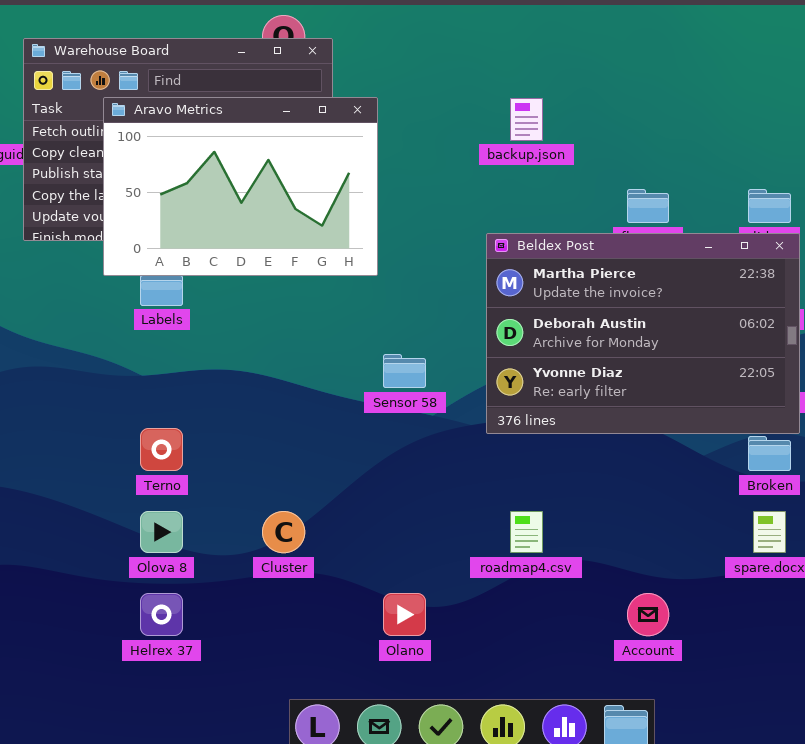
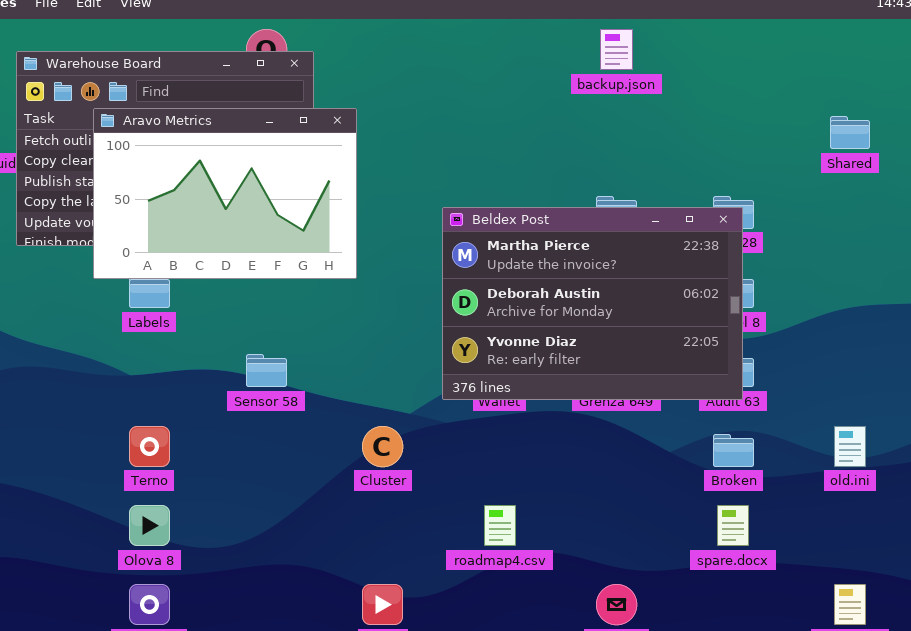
backup.json: [510,98,543,141] -> [600,29,633,70], moved
Beldex Post: [486,233,800,434] -> [442,207,743,400], moved
Sensor 58: [383,354,426,388] -> [246,354,287,387], moved
Cluster: [262,511,305,553] -> [362,426,403,467], moved

